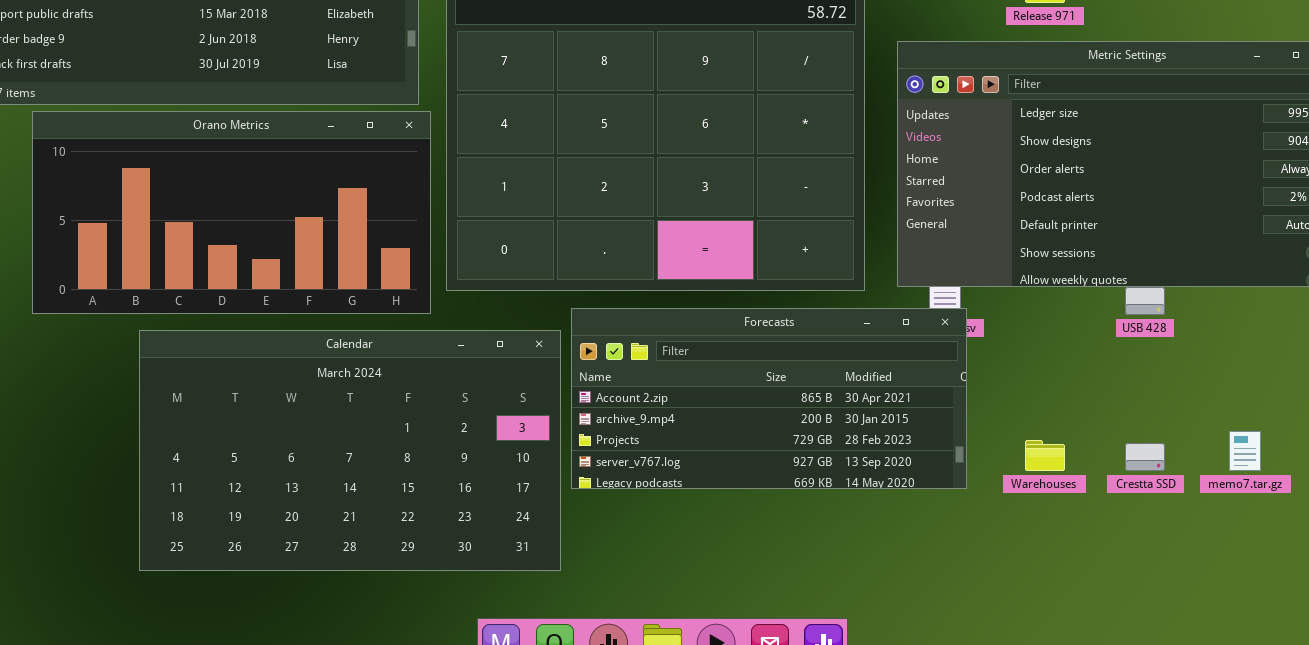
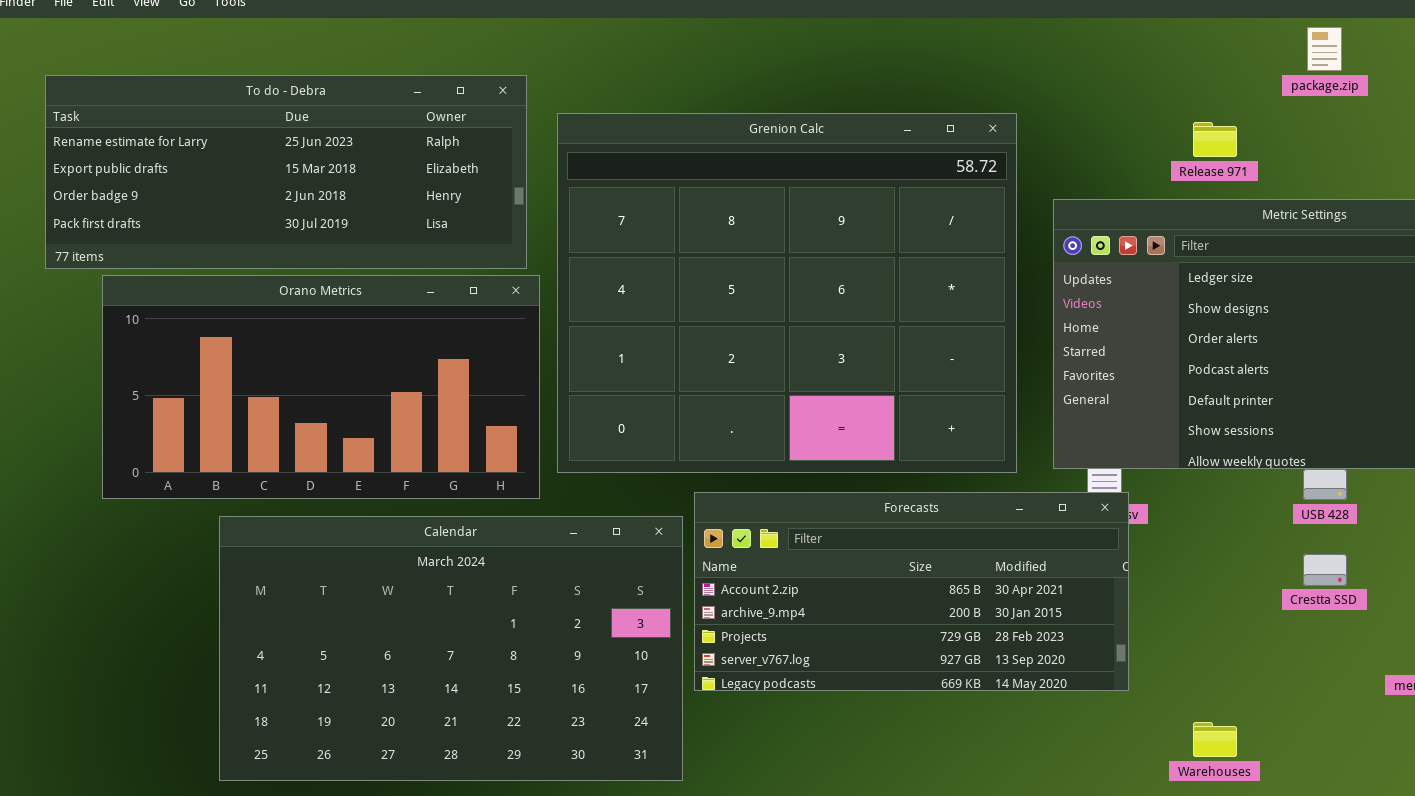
Warehouses: [1025,440,1065,471] -> [1193,722,1237,757], moved
Crestta SSD: [1125,443,1165,471] -> [1303,554,1347,586], moved

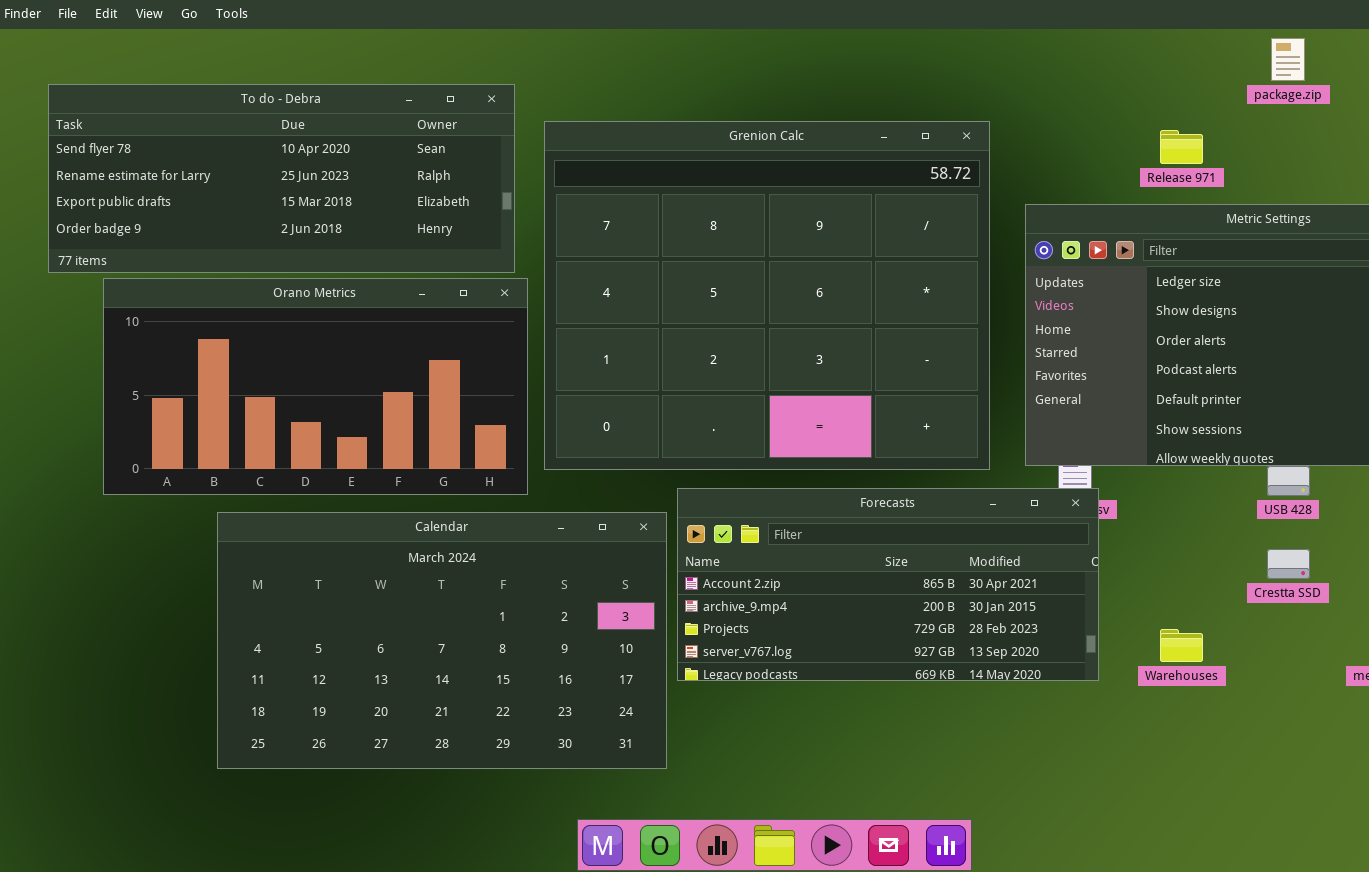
To do - Debra: [45,75,527,269] -> [48,84,515,273], scrolled up 1 row
Warehouses: [1193,722,1237,757] -> [1160,629,1203,662], moved

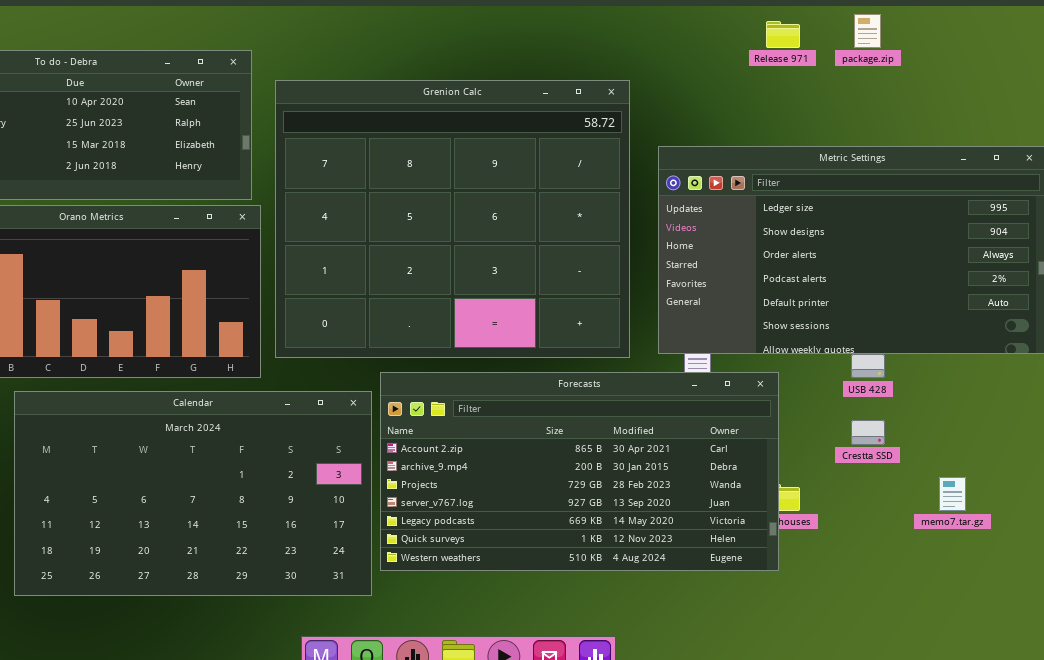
Release 971: [1160,130,1203,164] -> [766,21,800,48], moved
Forecasts: [677,488,1099,681] -> [380,372,779,571], resized

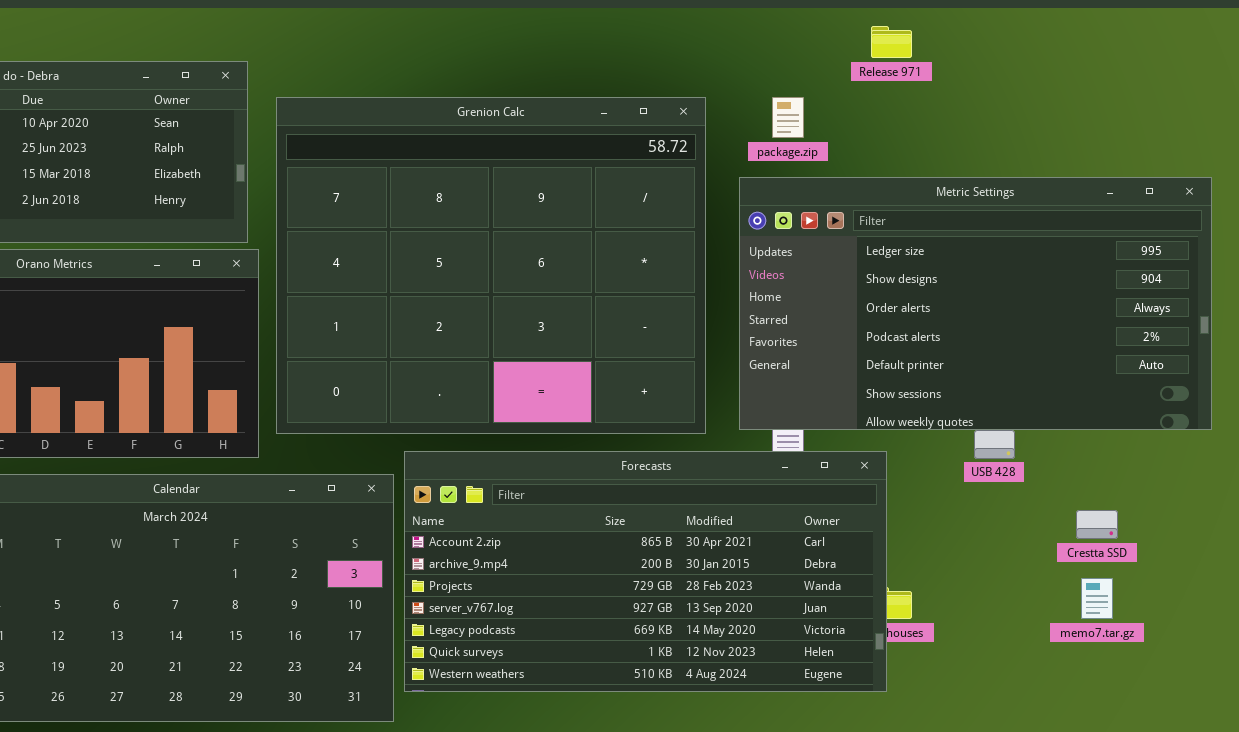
package.zip: [854,14,881,48] -> [772,97,804,138], moved
Crestta SSD: [851,420,885,445] -> [1076,510,1118,539], moved

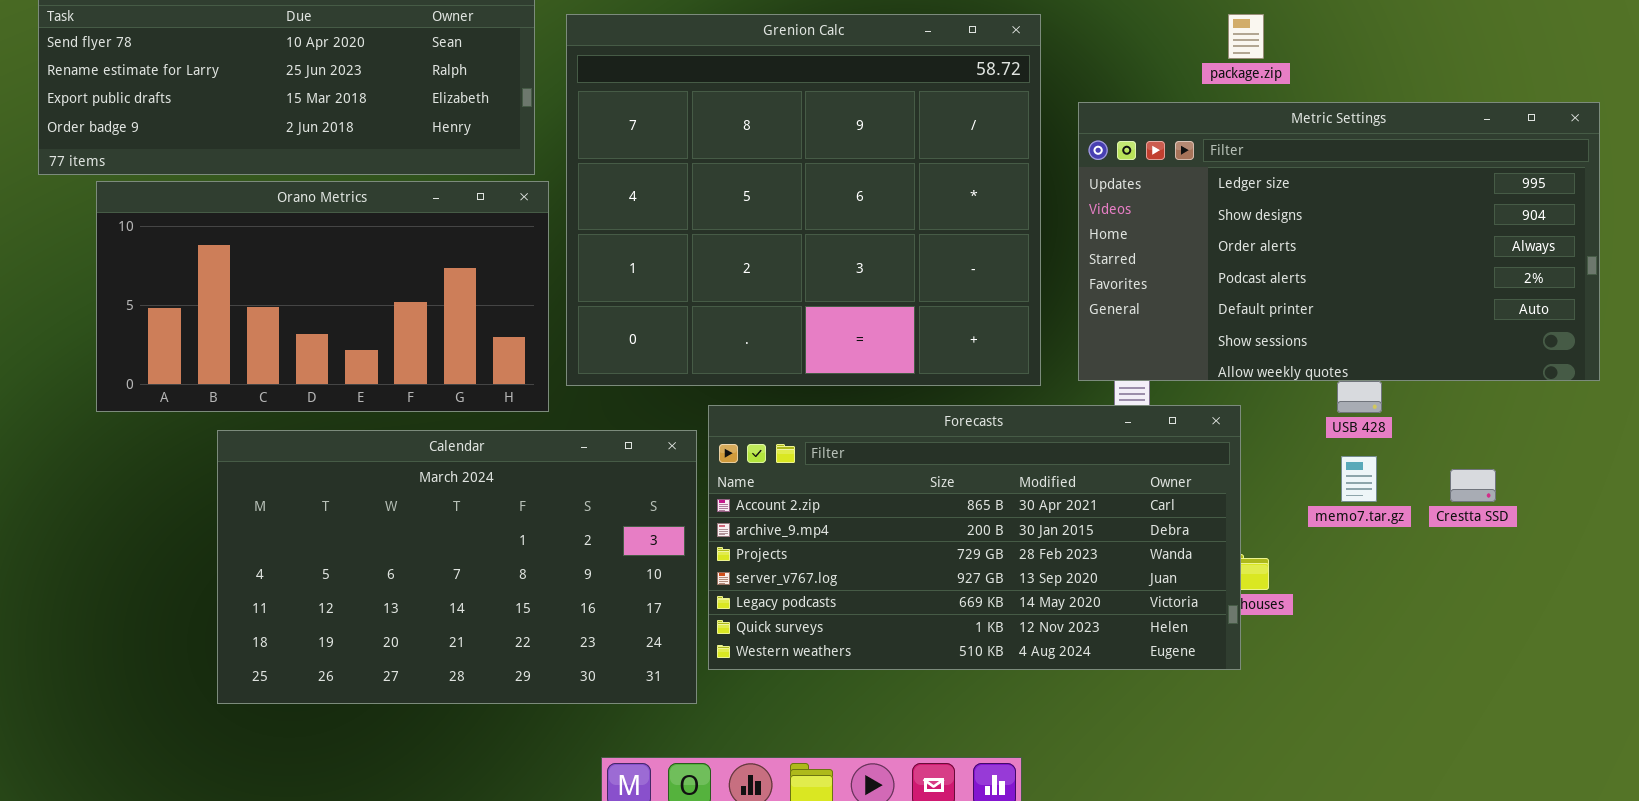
package.zip: [772,97,804,138] -> [1228,14,1264,59], moved
memo7.tar.gz: [1081,578,1113,619] -> [1341,456,1377,502], moved

